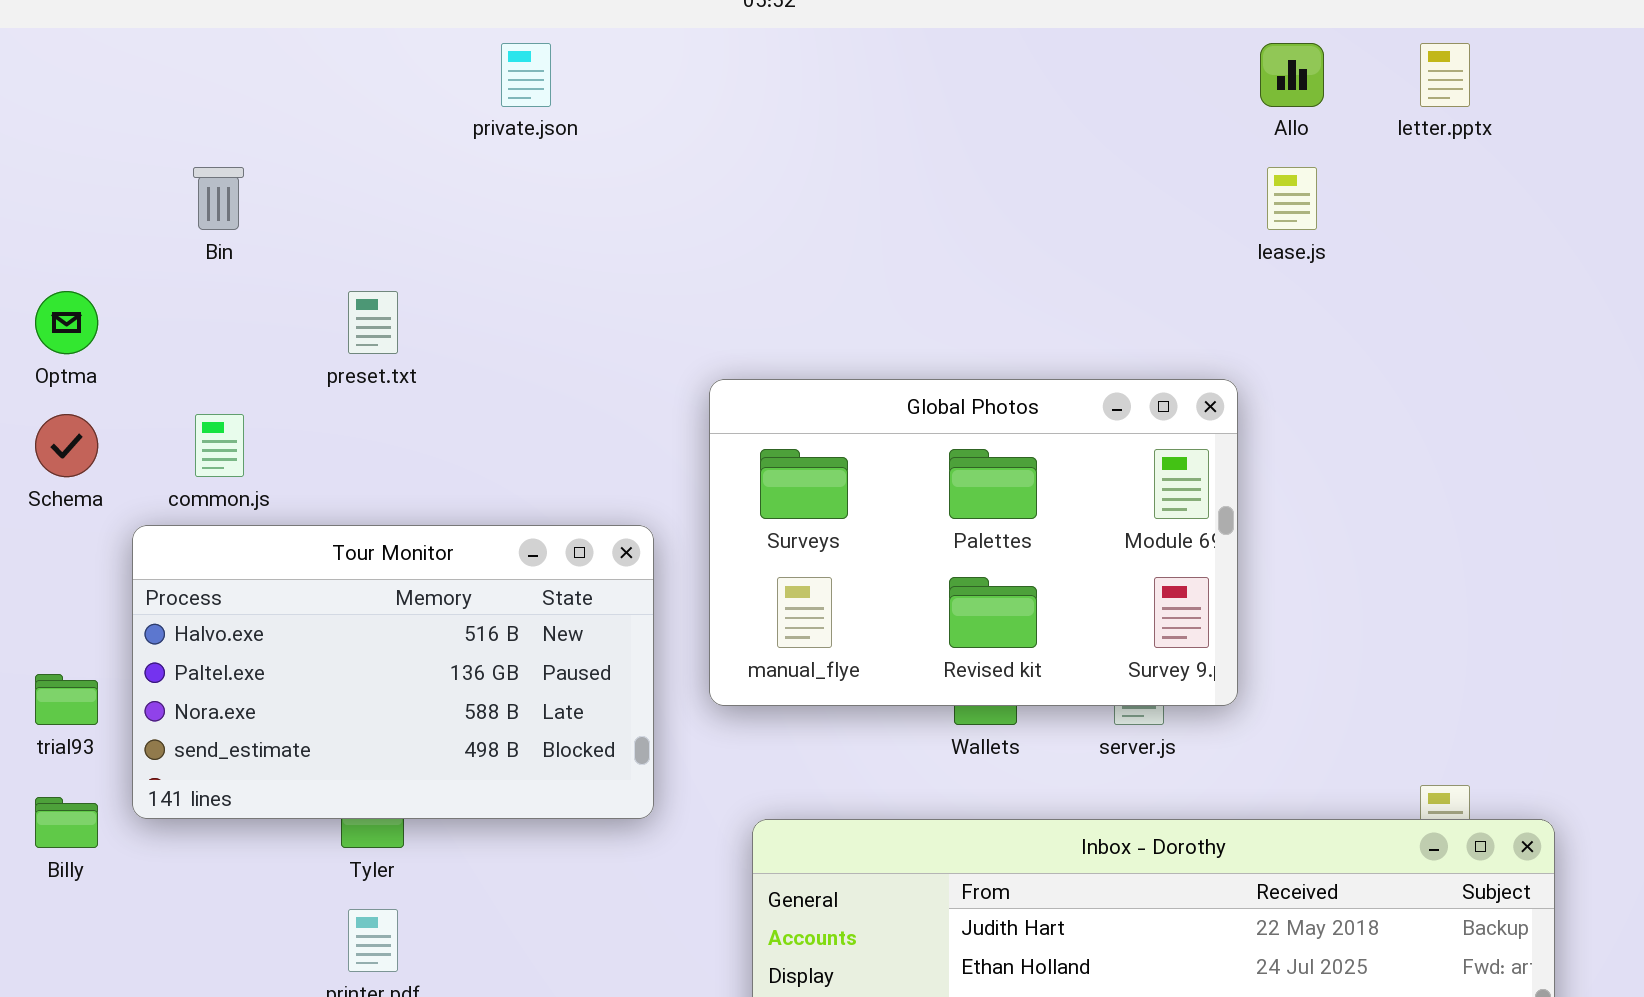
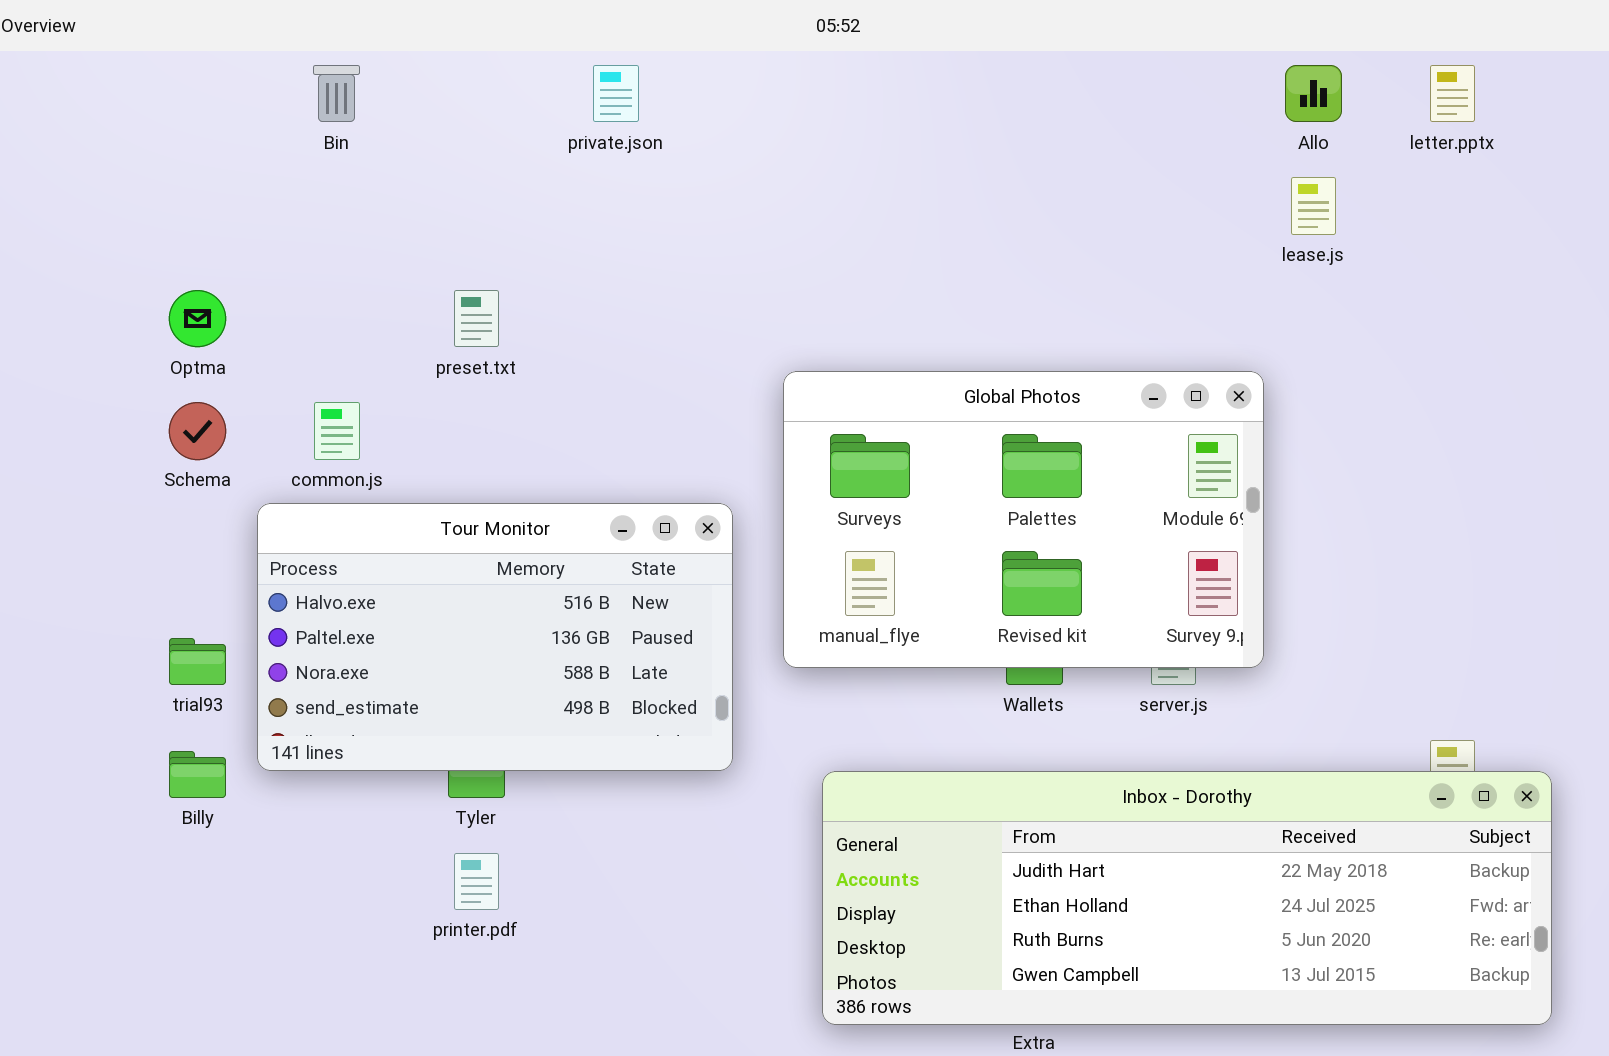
Bin: [193,167,244,230] -> [313,65,360,122], moved

